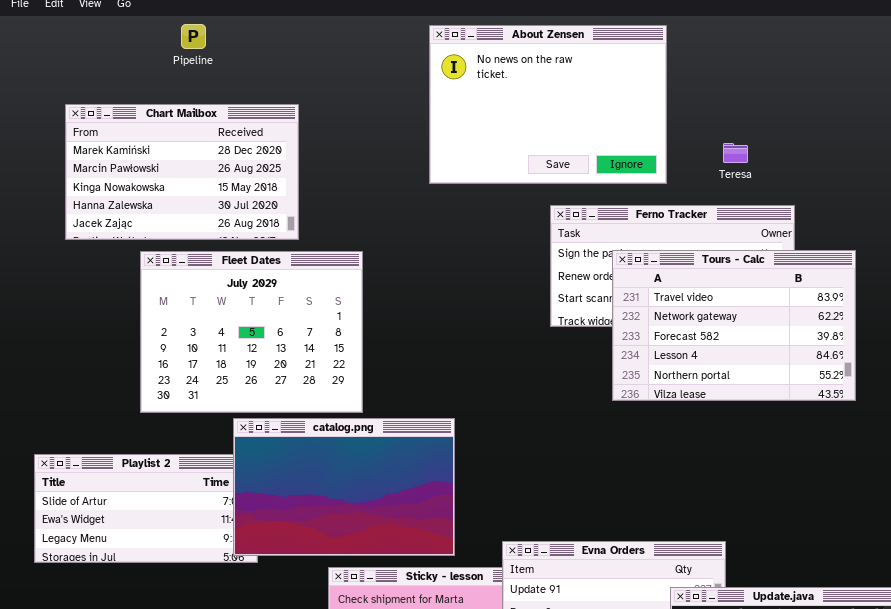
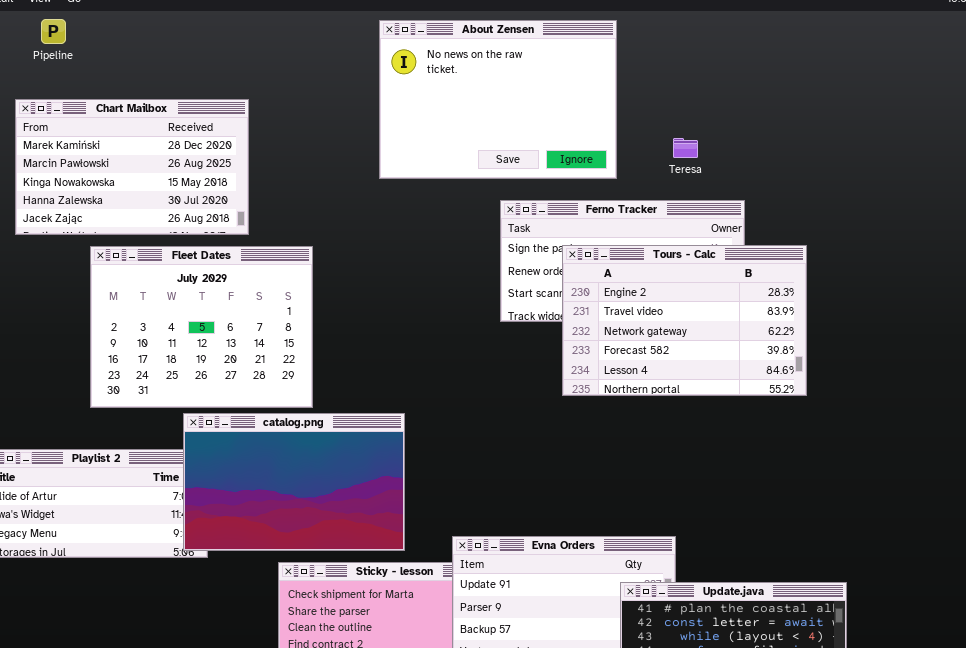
Pipeline: [181,24,206,49] -> [41,19,66,44], moved
Tours - Calc: [612,250,856,401] -> [562,245,807,396], scrolled up 1 row

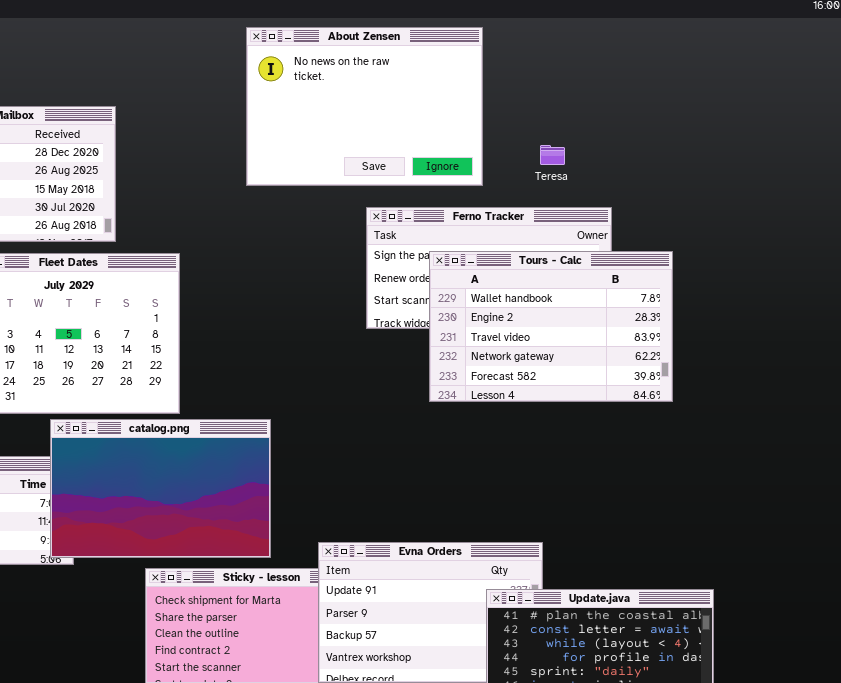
Tours - Calc: [562,245,807,396] -> [429,251,673,402], scrolled up 1 row

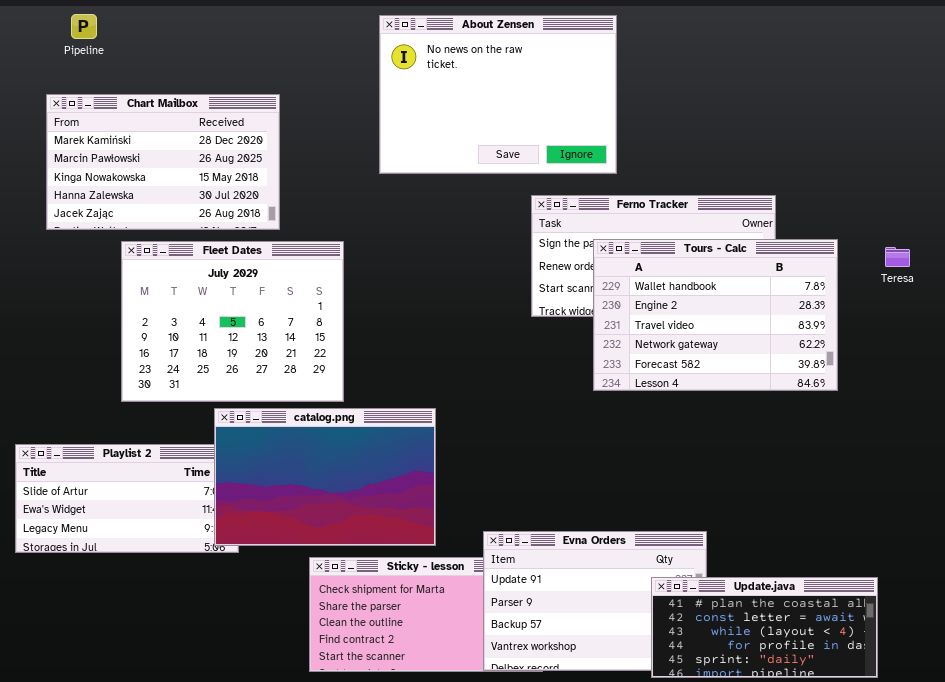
About Zensen: [246,27,483,186] -> [379,15,617,174], moved
Teresa: [540,145,565,165] -> [885,247,910,267], moved

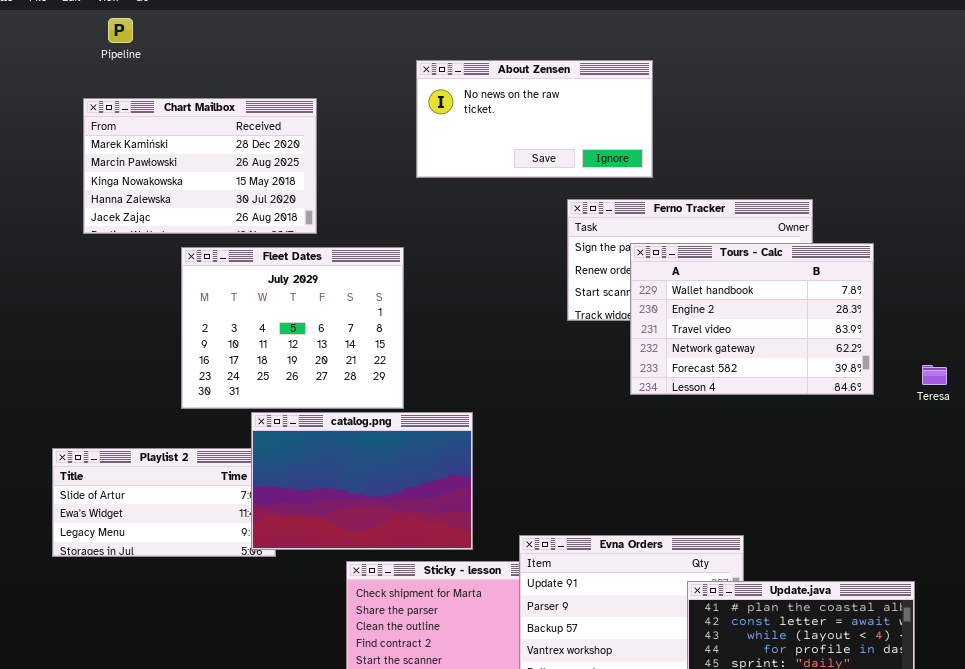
About Zensen: [379,15,617,174] -> [416,60,653,178], resized
Fleet Dates: [121,241,344,402] -> [181,247,404,409], moved
Teresa: [885,247,910,267] -> [922,365,947,385], moved

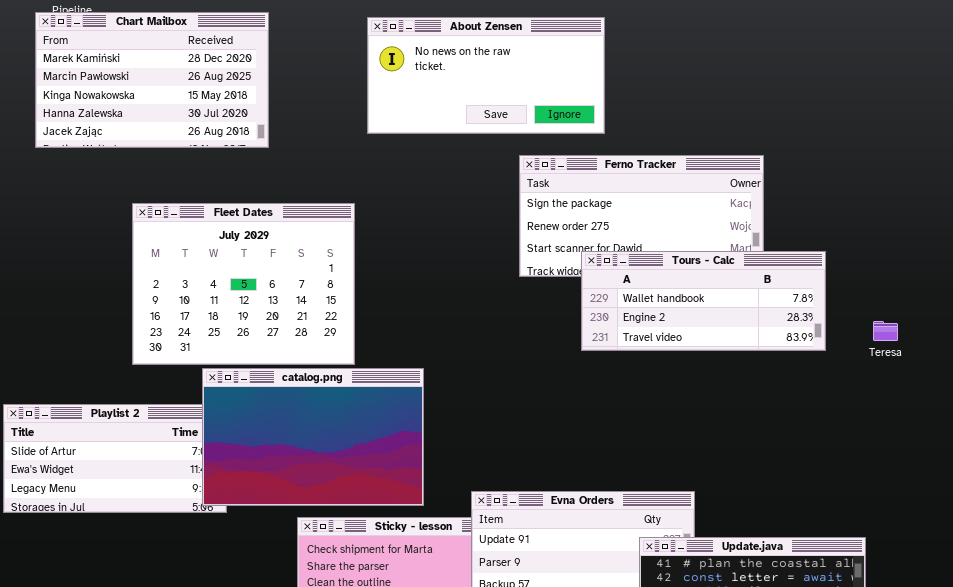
Chart Mailbox: [83,98,317,234] -> [35,12,269,148], moved
Tours - Calc: [630,243,874,395] -> [581,251,826,351], resized

